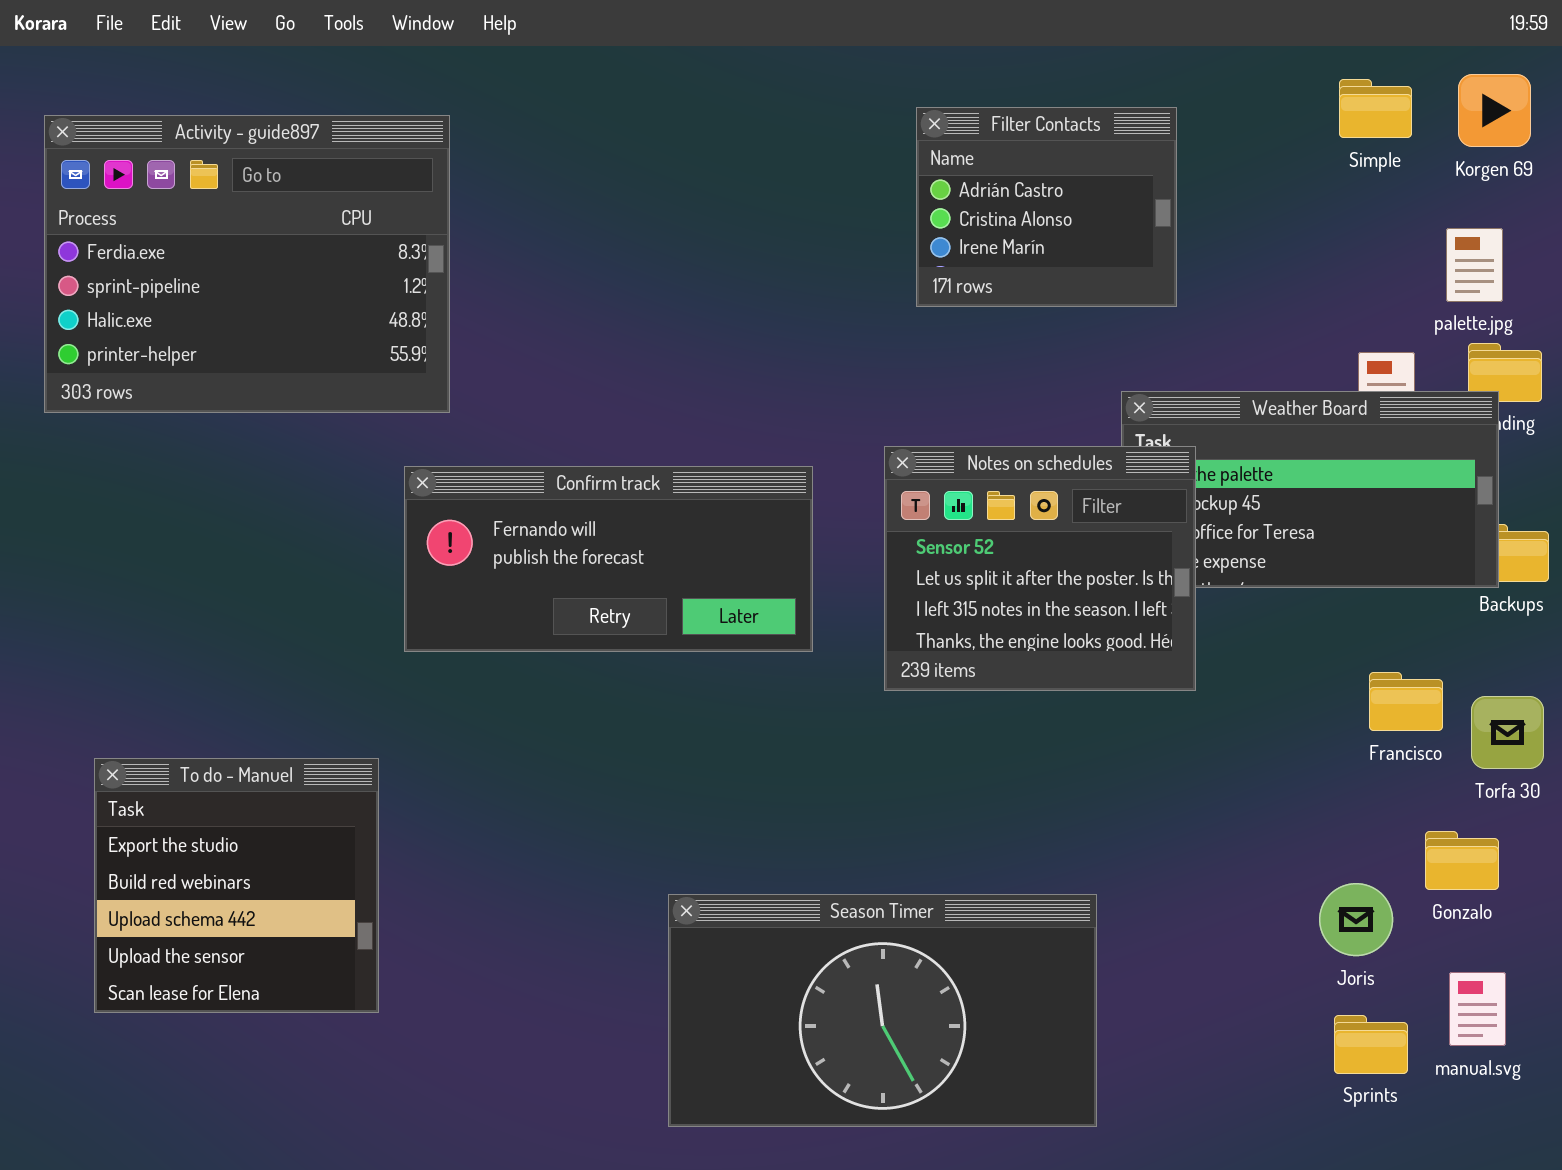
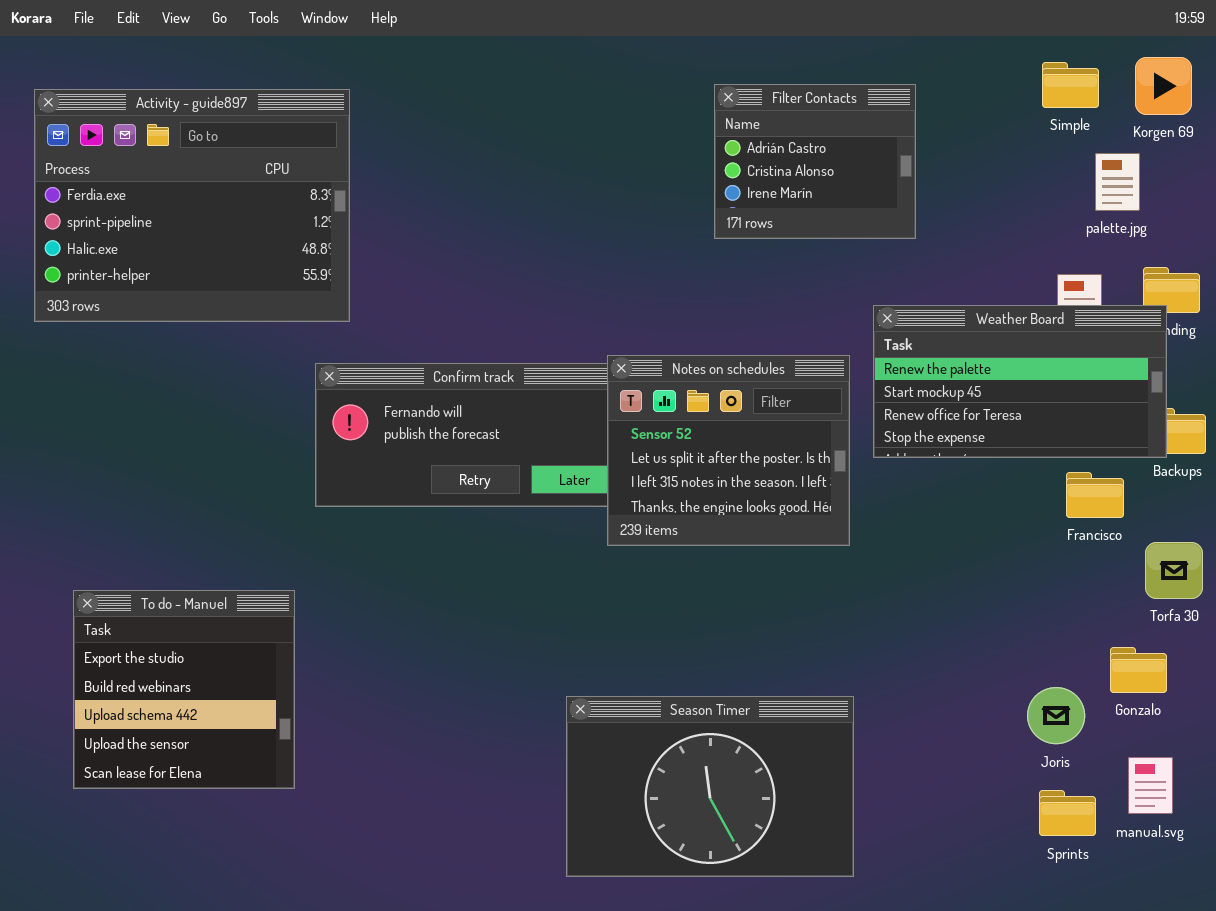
palette.jpg: [1446,228,1503,302] -> [1095,153,1140,211], moved
Notes on schedules: [884,446,1196,691] -> [607,355,850,546], moved
Francisco: [1369,672,1443,731] -> [1066,472,1124,518], moved
Season Timer: [668,894,1097,1127] -> [566,696,854,877], resized

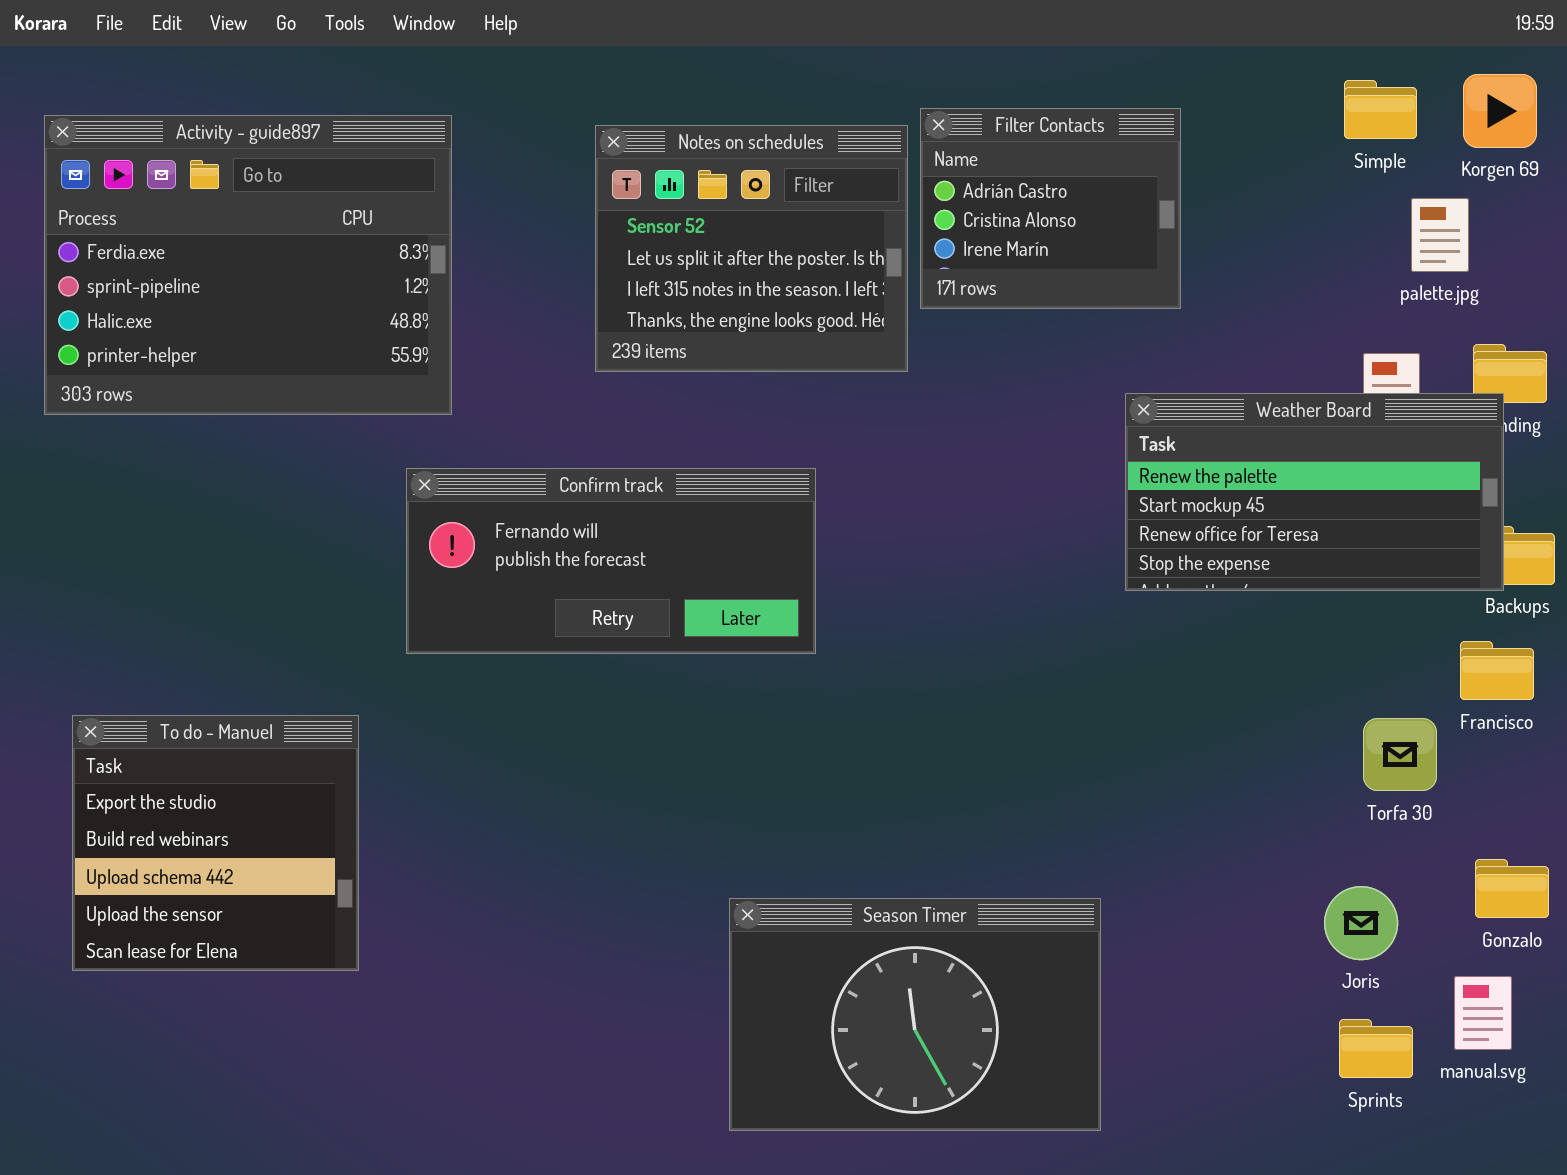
Notes on schedules: [607,355,850,546] -> [595,125,908,372], moved
Francisco: [1066,472,1124,518] -> [1460,641,1534,700], moved
Torfa 30: [1145,542,1203,599] -> [1363,718,1437,791], moved
To do - Manuel: [73,590,295,789] -> [72,715,359,971], moved
Gonzalo: [1110,647,1167,693] -> [1475,859,1549,918], moved

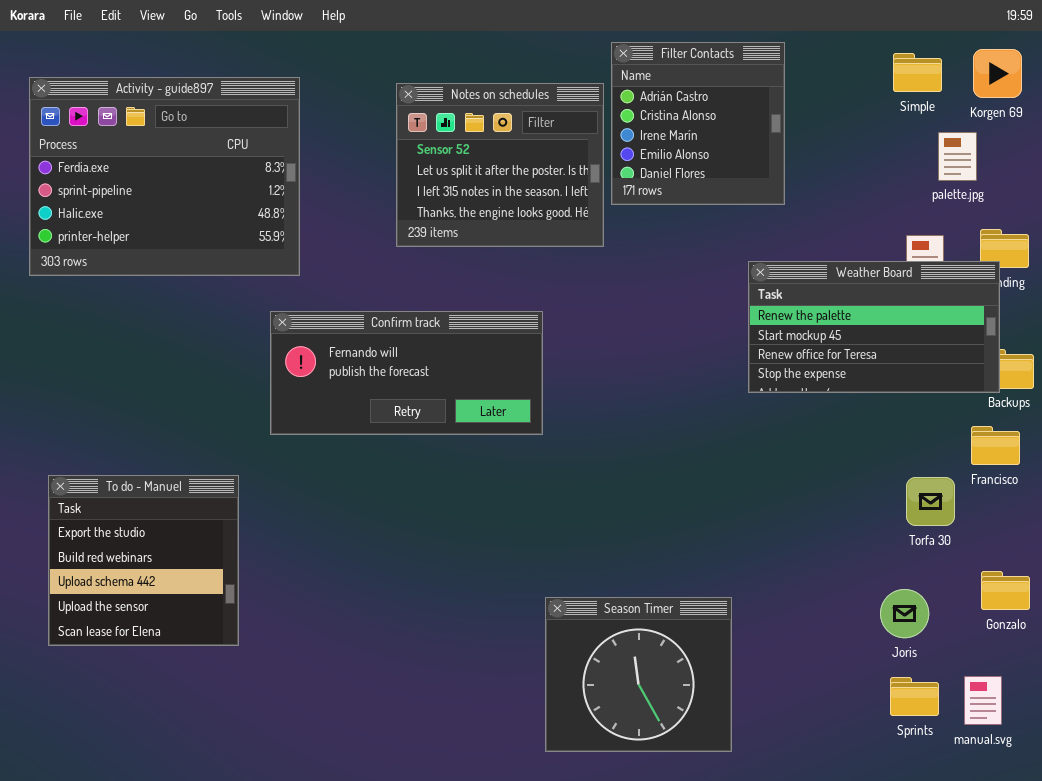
Filter Contacts: [920,108,1181,309] -> [611,42,785,205], resized
Season Timer: [729,898,1101,1131] -> [545,597,732,752], resized
manual.svg: [1454,976,1512,1050] -> [964,676,1002,725], moved

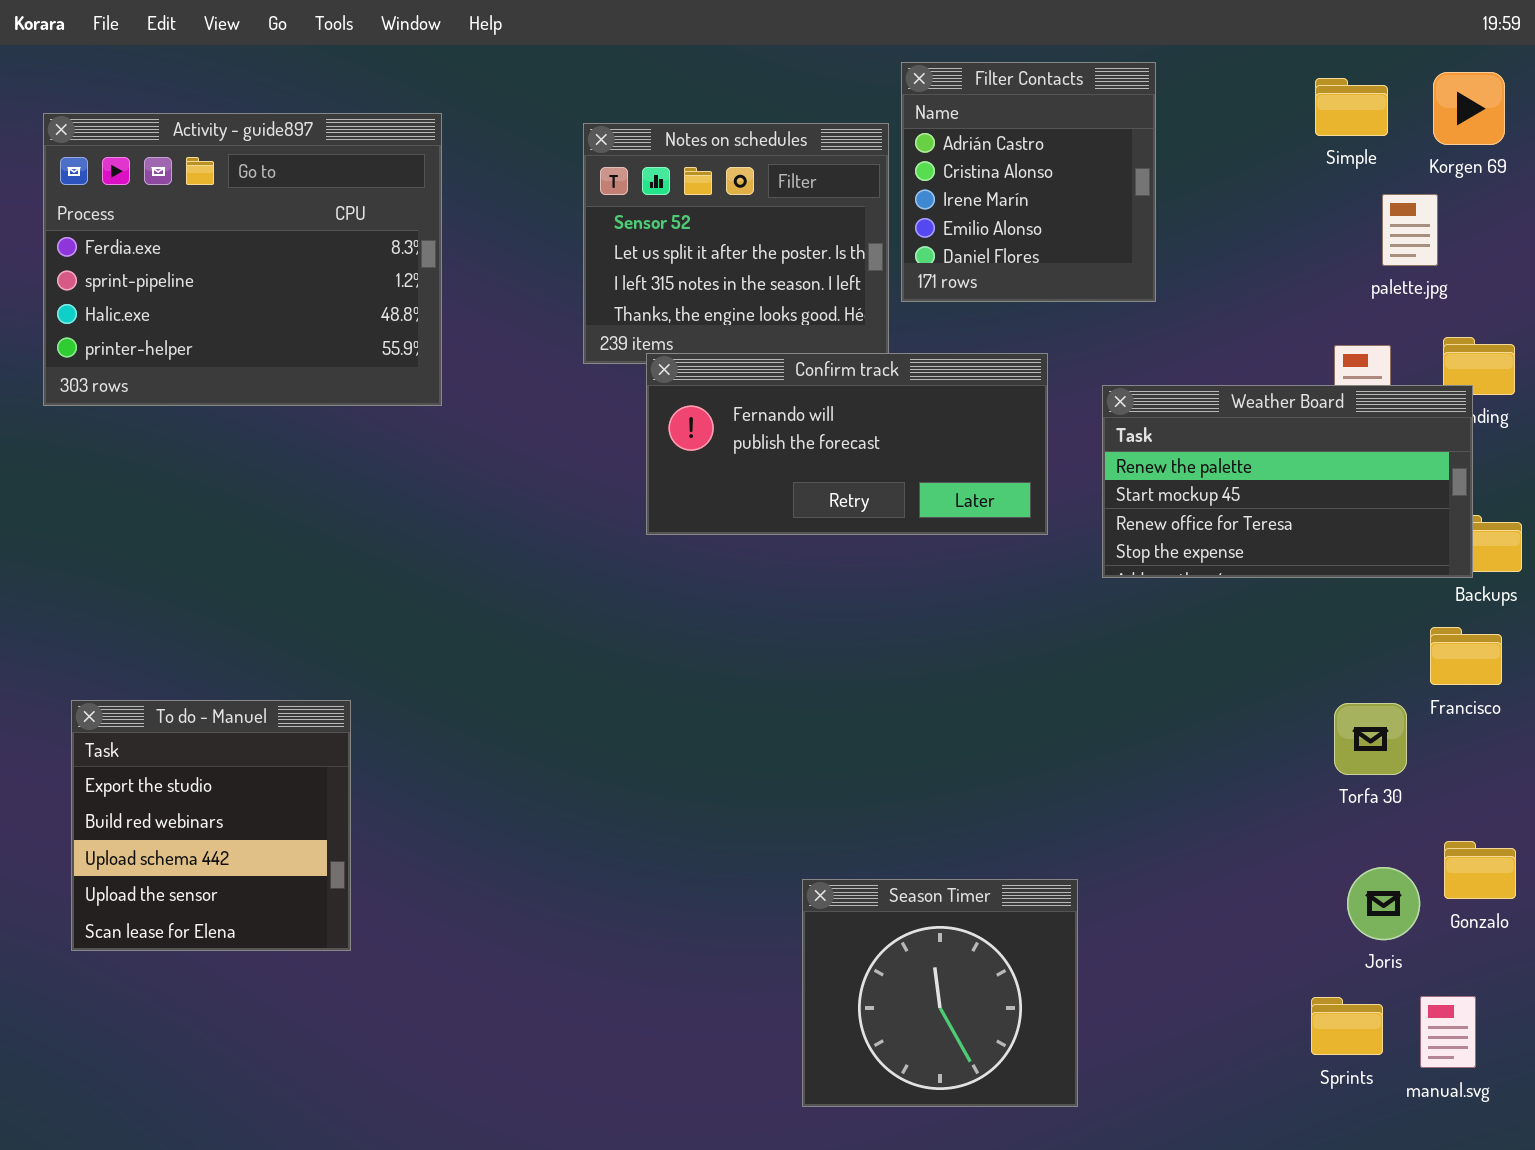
Confirm track: [270,311,543,435] -> [646,353,1048,535], moved
Joris: [880,589,929,638] -> [1347,867,1420,940], moved

